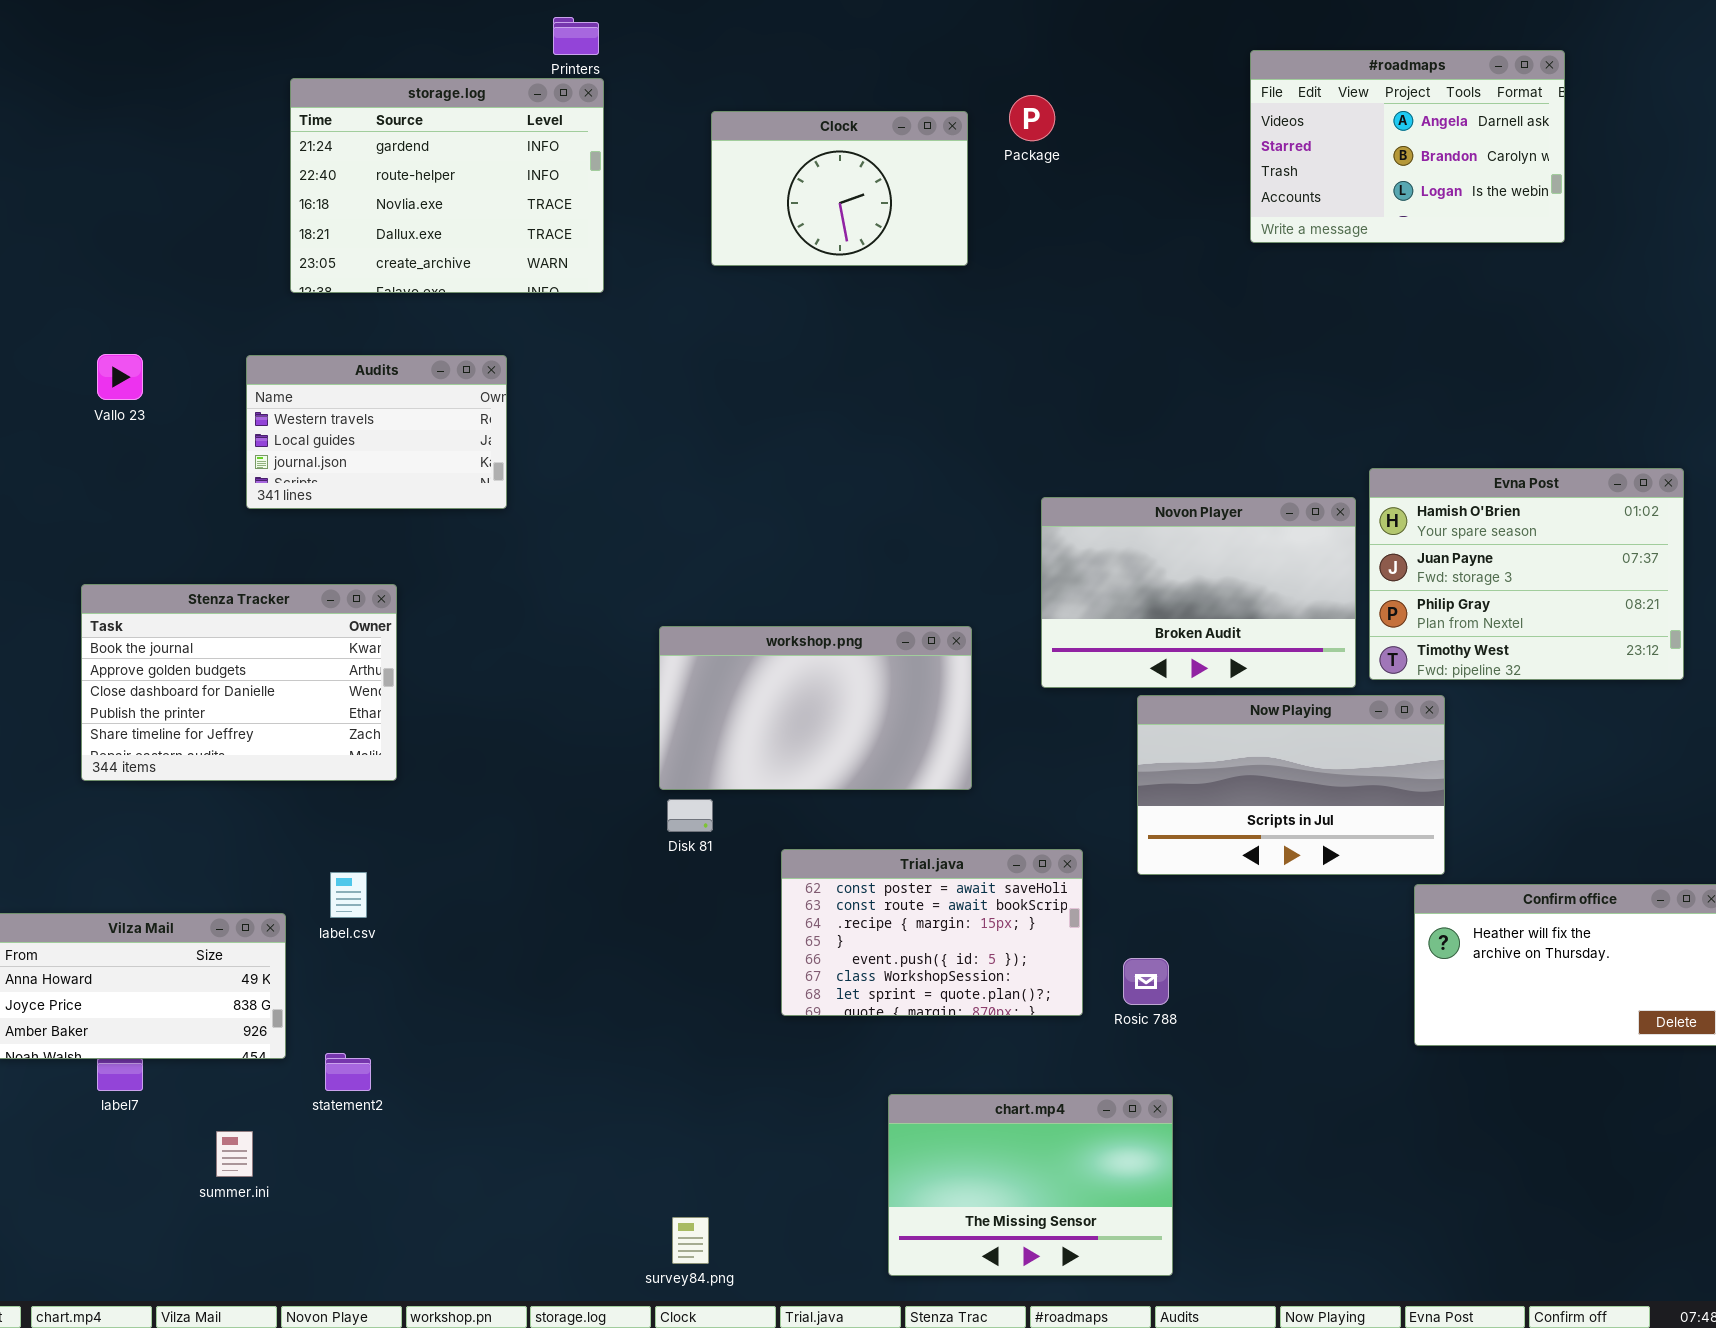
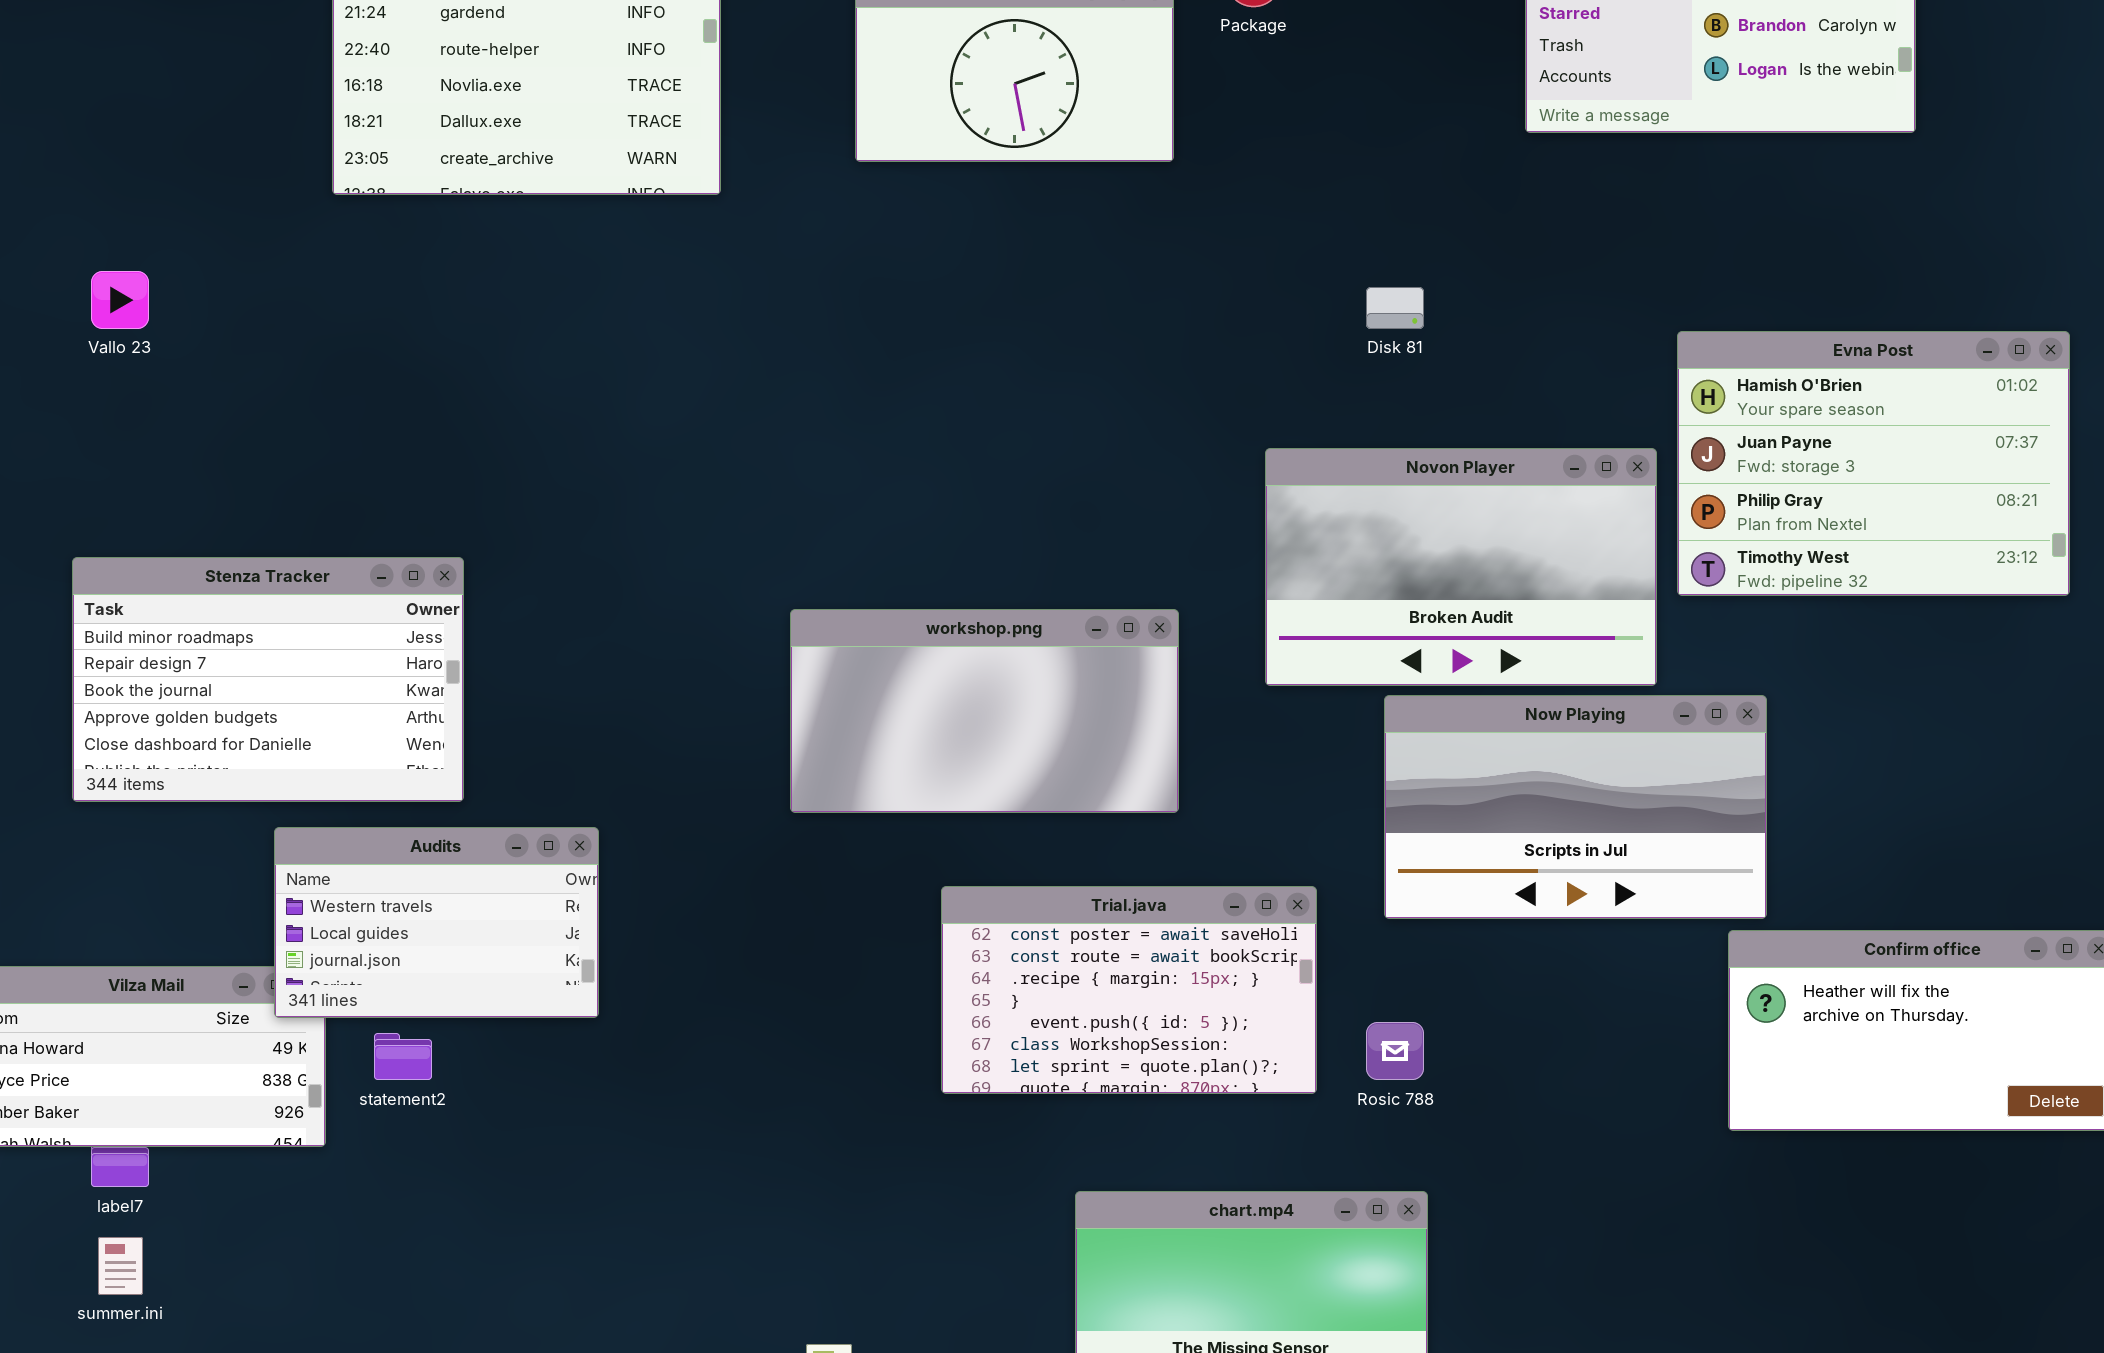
Audits: [246,355,507,509] -> [274,827,599,1018], moved
Evna Post: [1369,468,1684,680] -> [1677,331,2070,596], moved
Stenza Tracker: [81,584,397,781] -> [72,557,464,802], scrolled up 2 rows
Disk 81: [667,799,713,832] -> [1366,287,1424,329], moved
statement2: [325,1053,371,1091] -> [374,1033,432,1080], moved
summer.ini: [216,1131,253,1177] -> [98,1237,143,1295], moved

